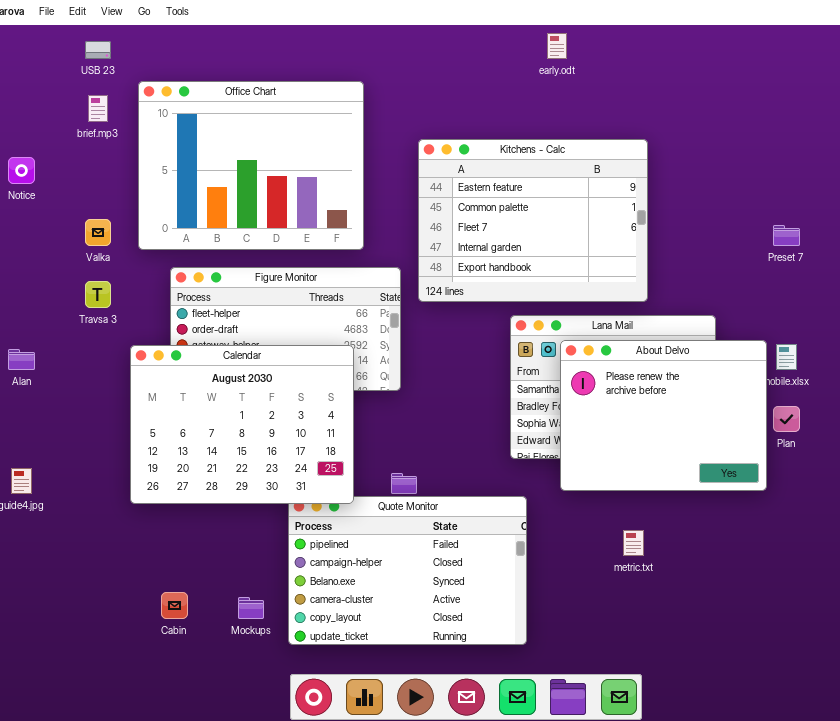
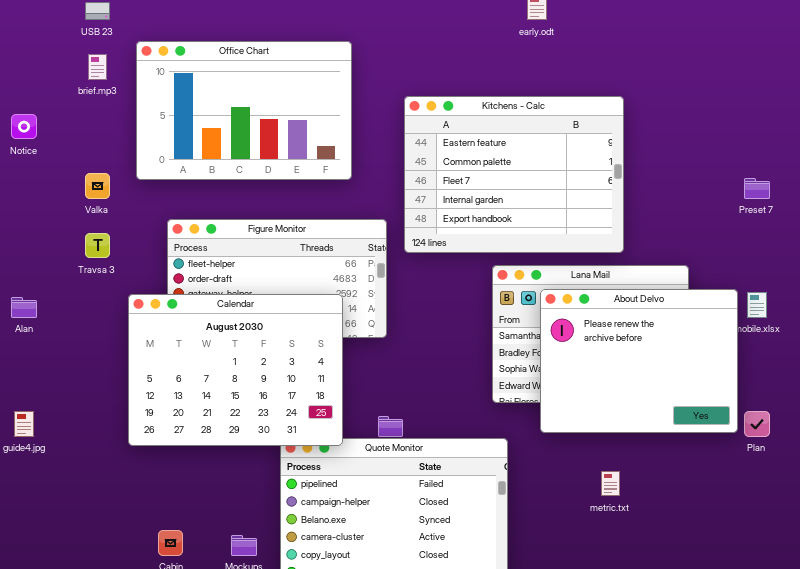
Office Chart: [138,81,364,250] -> [136,41,352,180], resized
Plan: [773,406,800,432] -> [744,411,770,437], moved

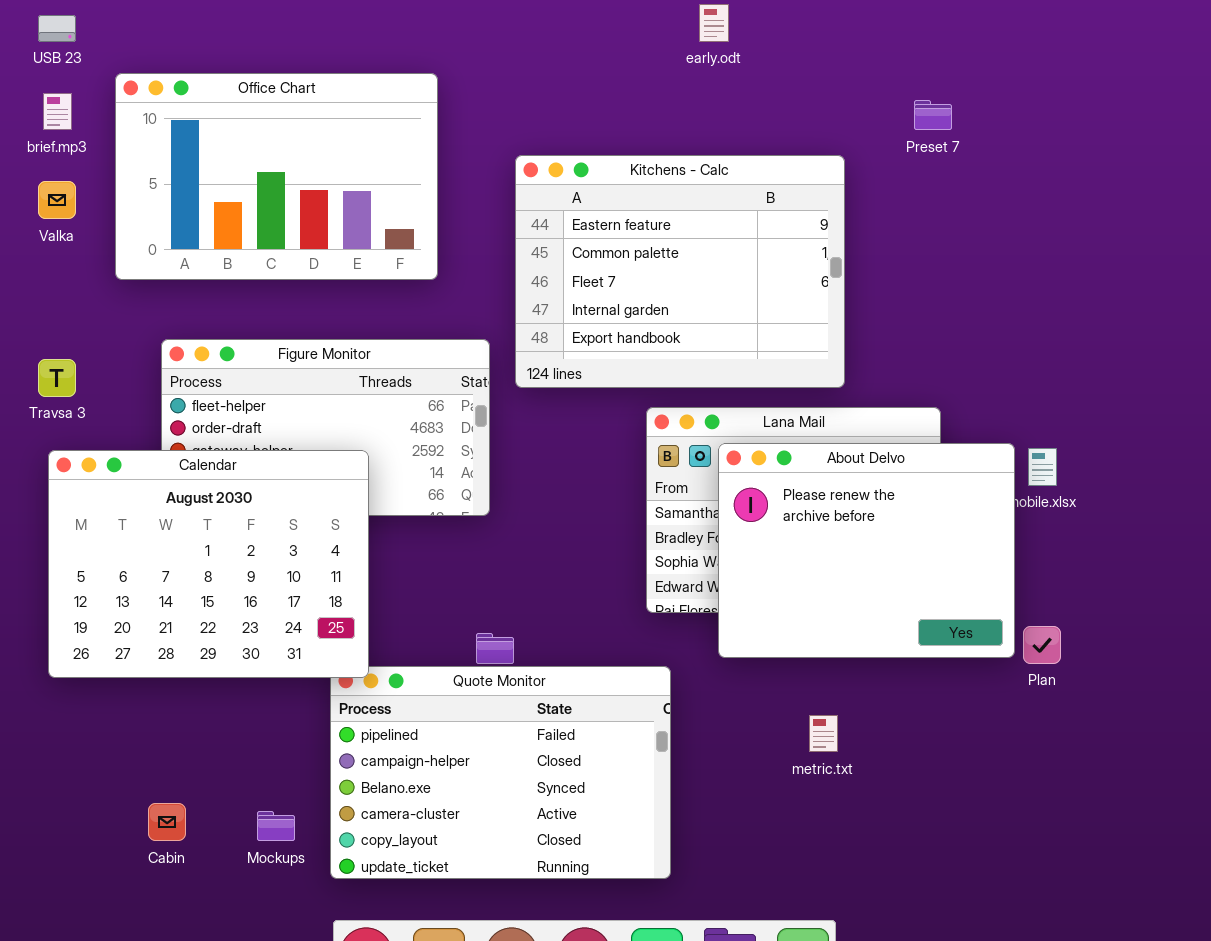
Valka: [85,173,110,199] -> [38,181,76,219], moved
Preset 7: [744,178,770,199] -> [914,100,952,130], moved
Calendar: [128,294,343,446] -> [48,450,369,678], moved

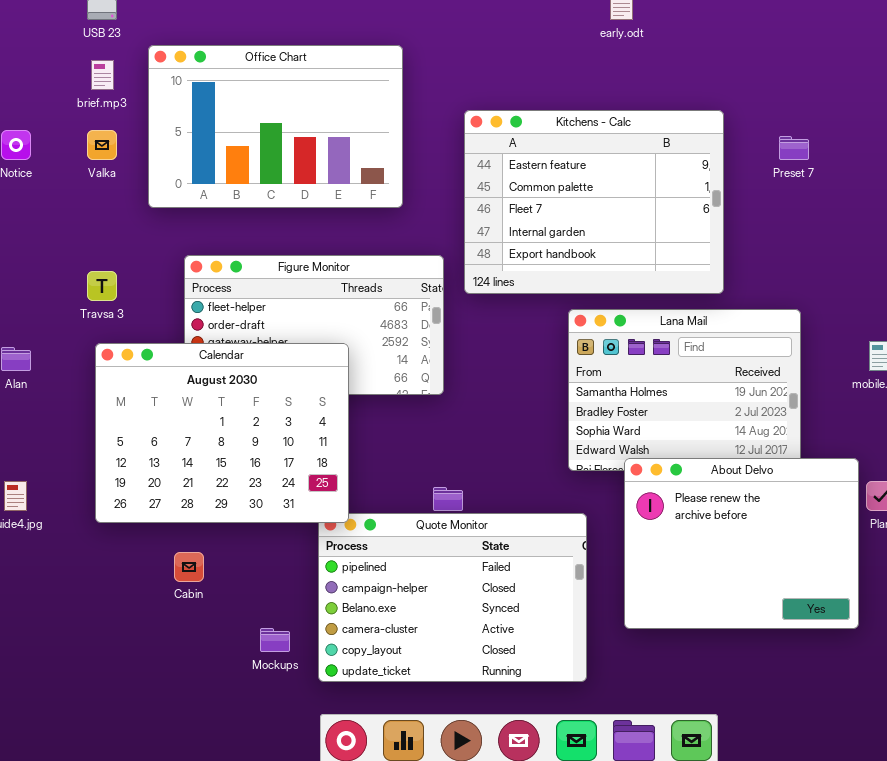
Preset 7: [914,100,952,130] -> [779,136,809,160], moved
About Delvo: [718,443,1015,658] -> [624,458,859,629], moved
Cabin: [148,803,186,841] -> [174,552,204,582], moved

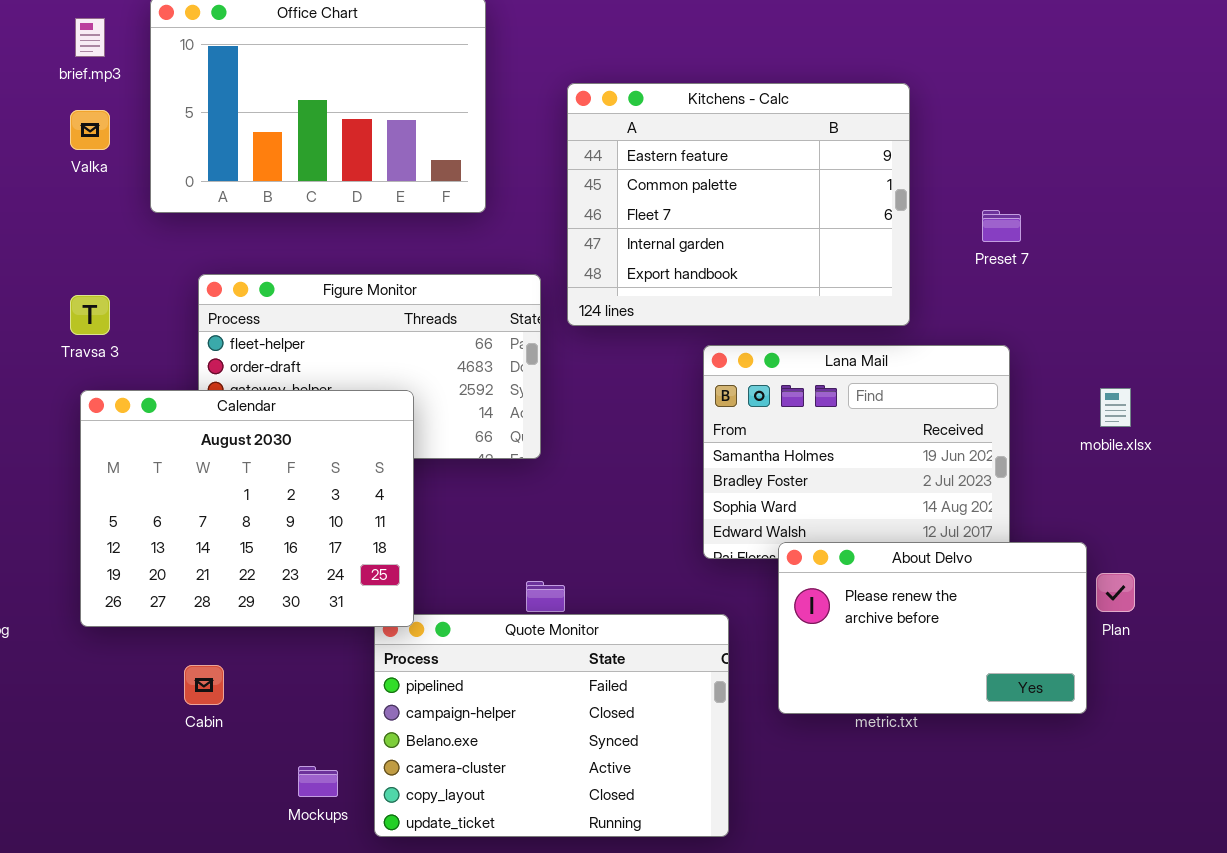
Preset 7: [779,136,809,160] -> [982,210,1021,242], moved
About Delvo: [624,458,859,629] -> [778,542,1087,714], resized

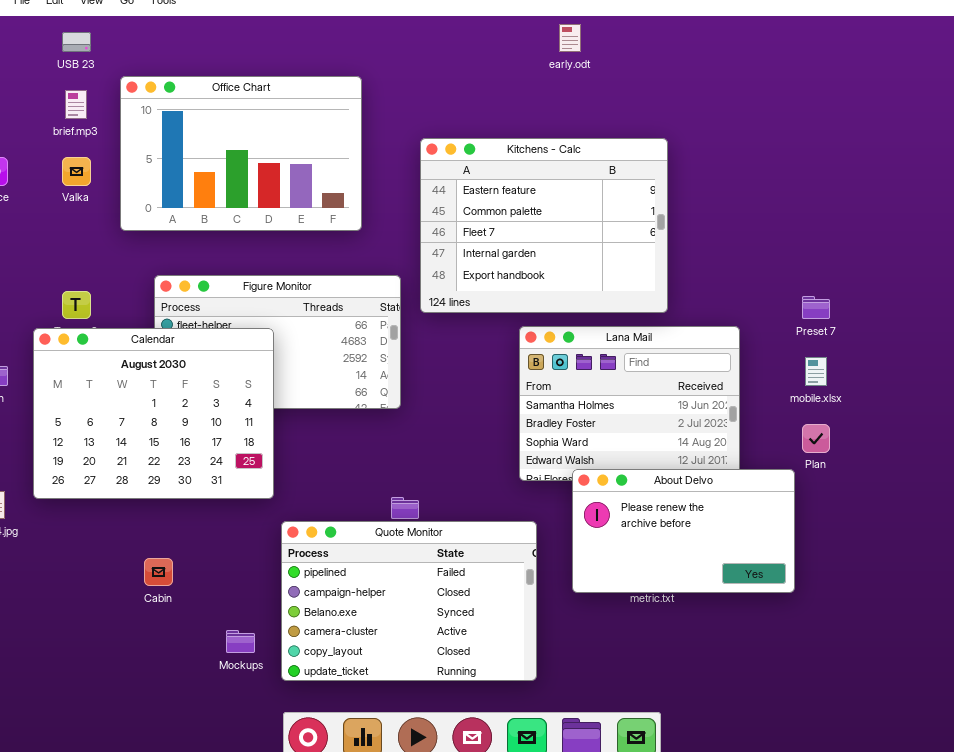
Preset 7: [982,210,1021,242] -> [802,296,830,319], moved
Calendar: [80,390,414,627] -> [33,328,274,499], moved
Plan: [1096,573,1135,612] -> [802,424,830,453], moved

